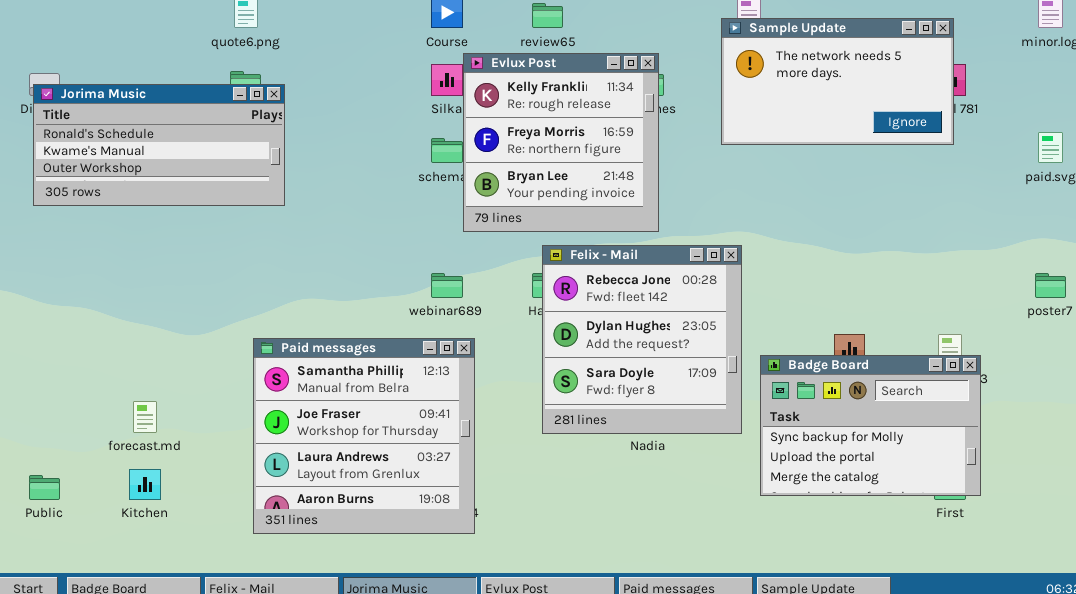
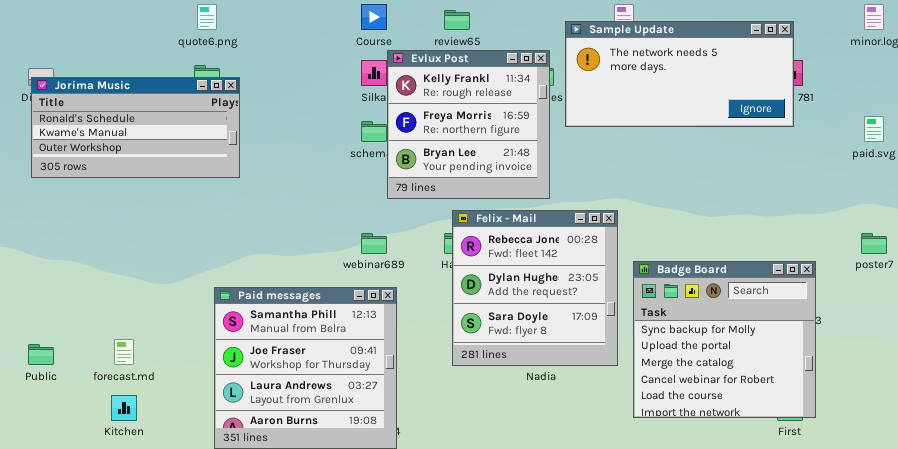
Sample Update: [721,18,954,145] -> [565,21,794,127], resized
Badge Board: [760,355,981,496] -> [633,261,816,418], resized
Public: [29,475,60,500] -> [28,344,54,365], moved

